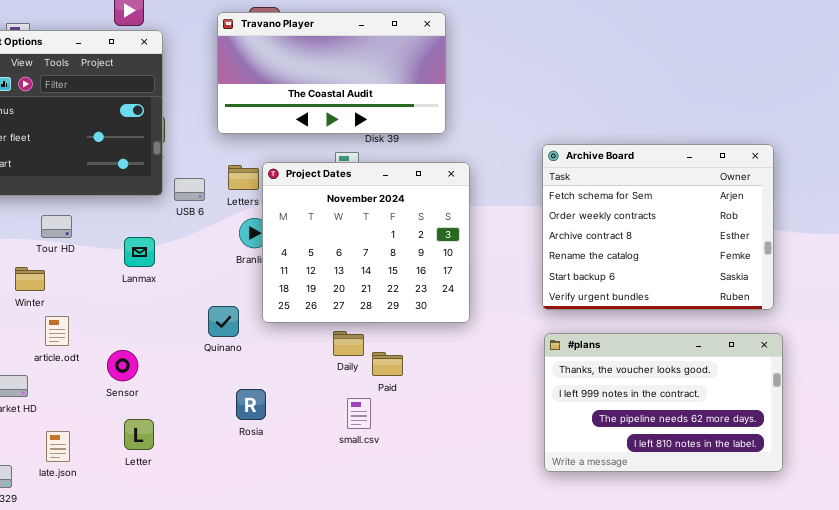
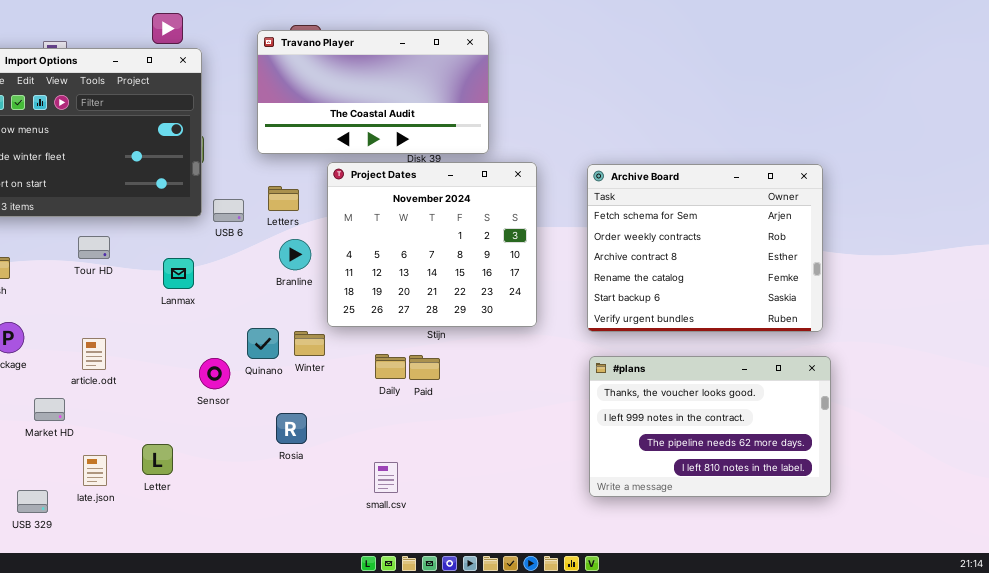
Project Dates: [262,162,470,323] -> [327,162,537,327], moved
Winter: [15,267,45,291] -> [294,331,325,356], moved
Sensor: [107,350,138,381] -> [199,358,230,389], moved
Paid: [372,352,403,376] -> [409,355,440,380], moved
small.csv: [347,398,371,429] -> [374,462,398,493], moved
Letter: [124,419,154,450] -> [142,444,173,475], moved

